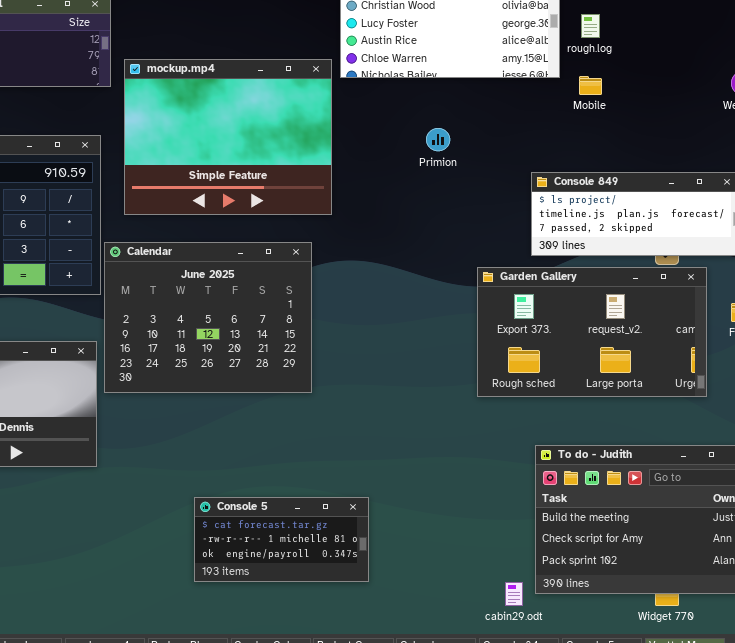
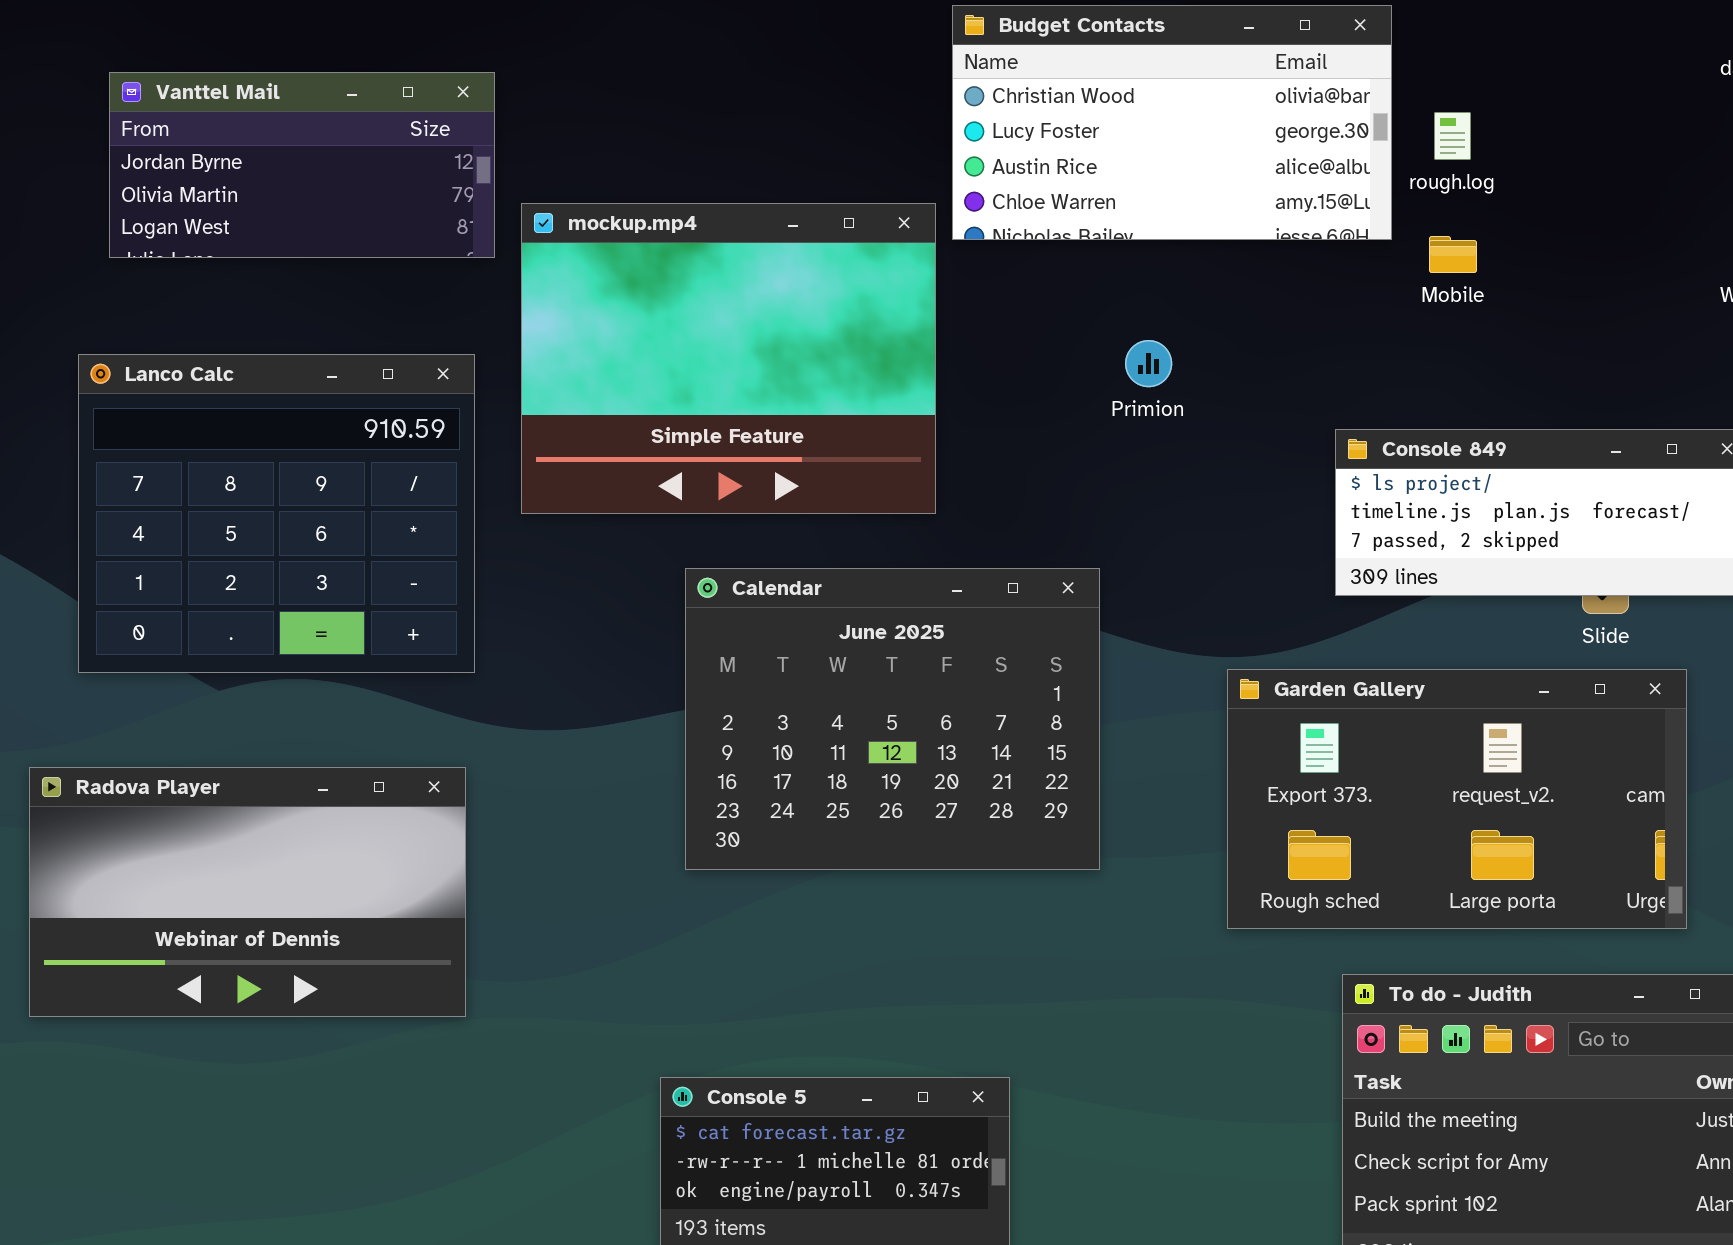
Calendar: [104,242,312,393] -> [685,568,1100,870], moved
Garden Gallery: [477,267,707,397] -> [1227,669,1687,929], moved

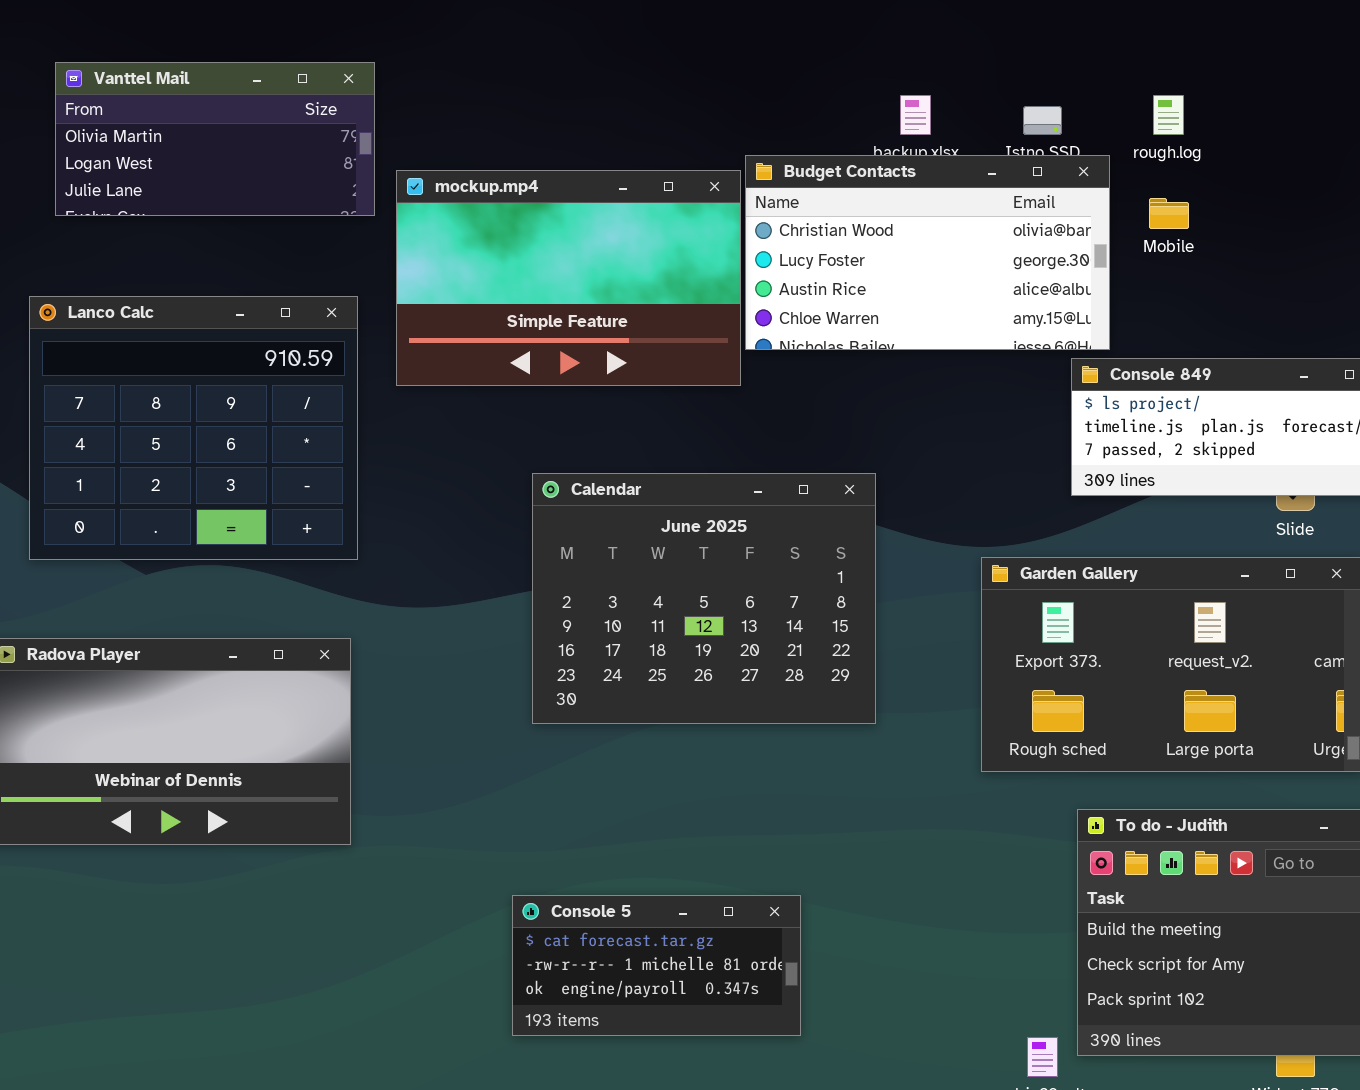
Budget Contacts: [952,5,1392,240] -> [745,155,1110,350], moved
Vanttel Mail: [109,72,495,258] -> [55,62,375,216], scrolled down 1 row
mockup.mp4: [521,203,936,514] -> [396,170,741,386], resized

